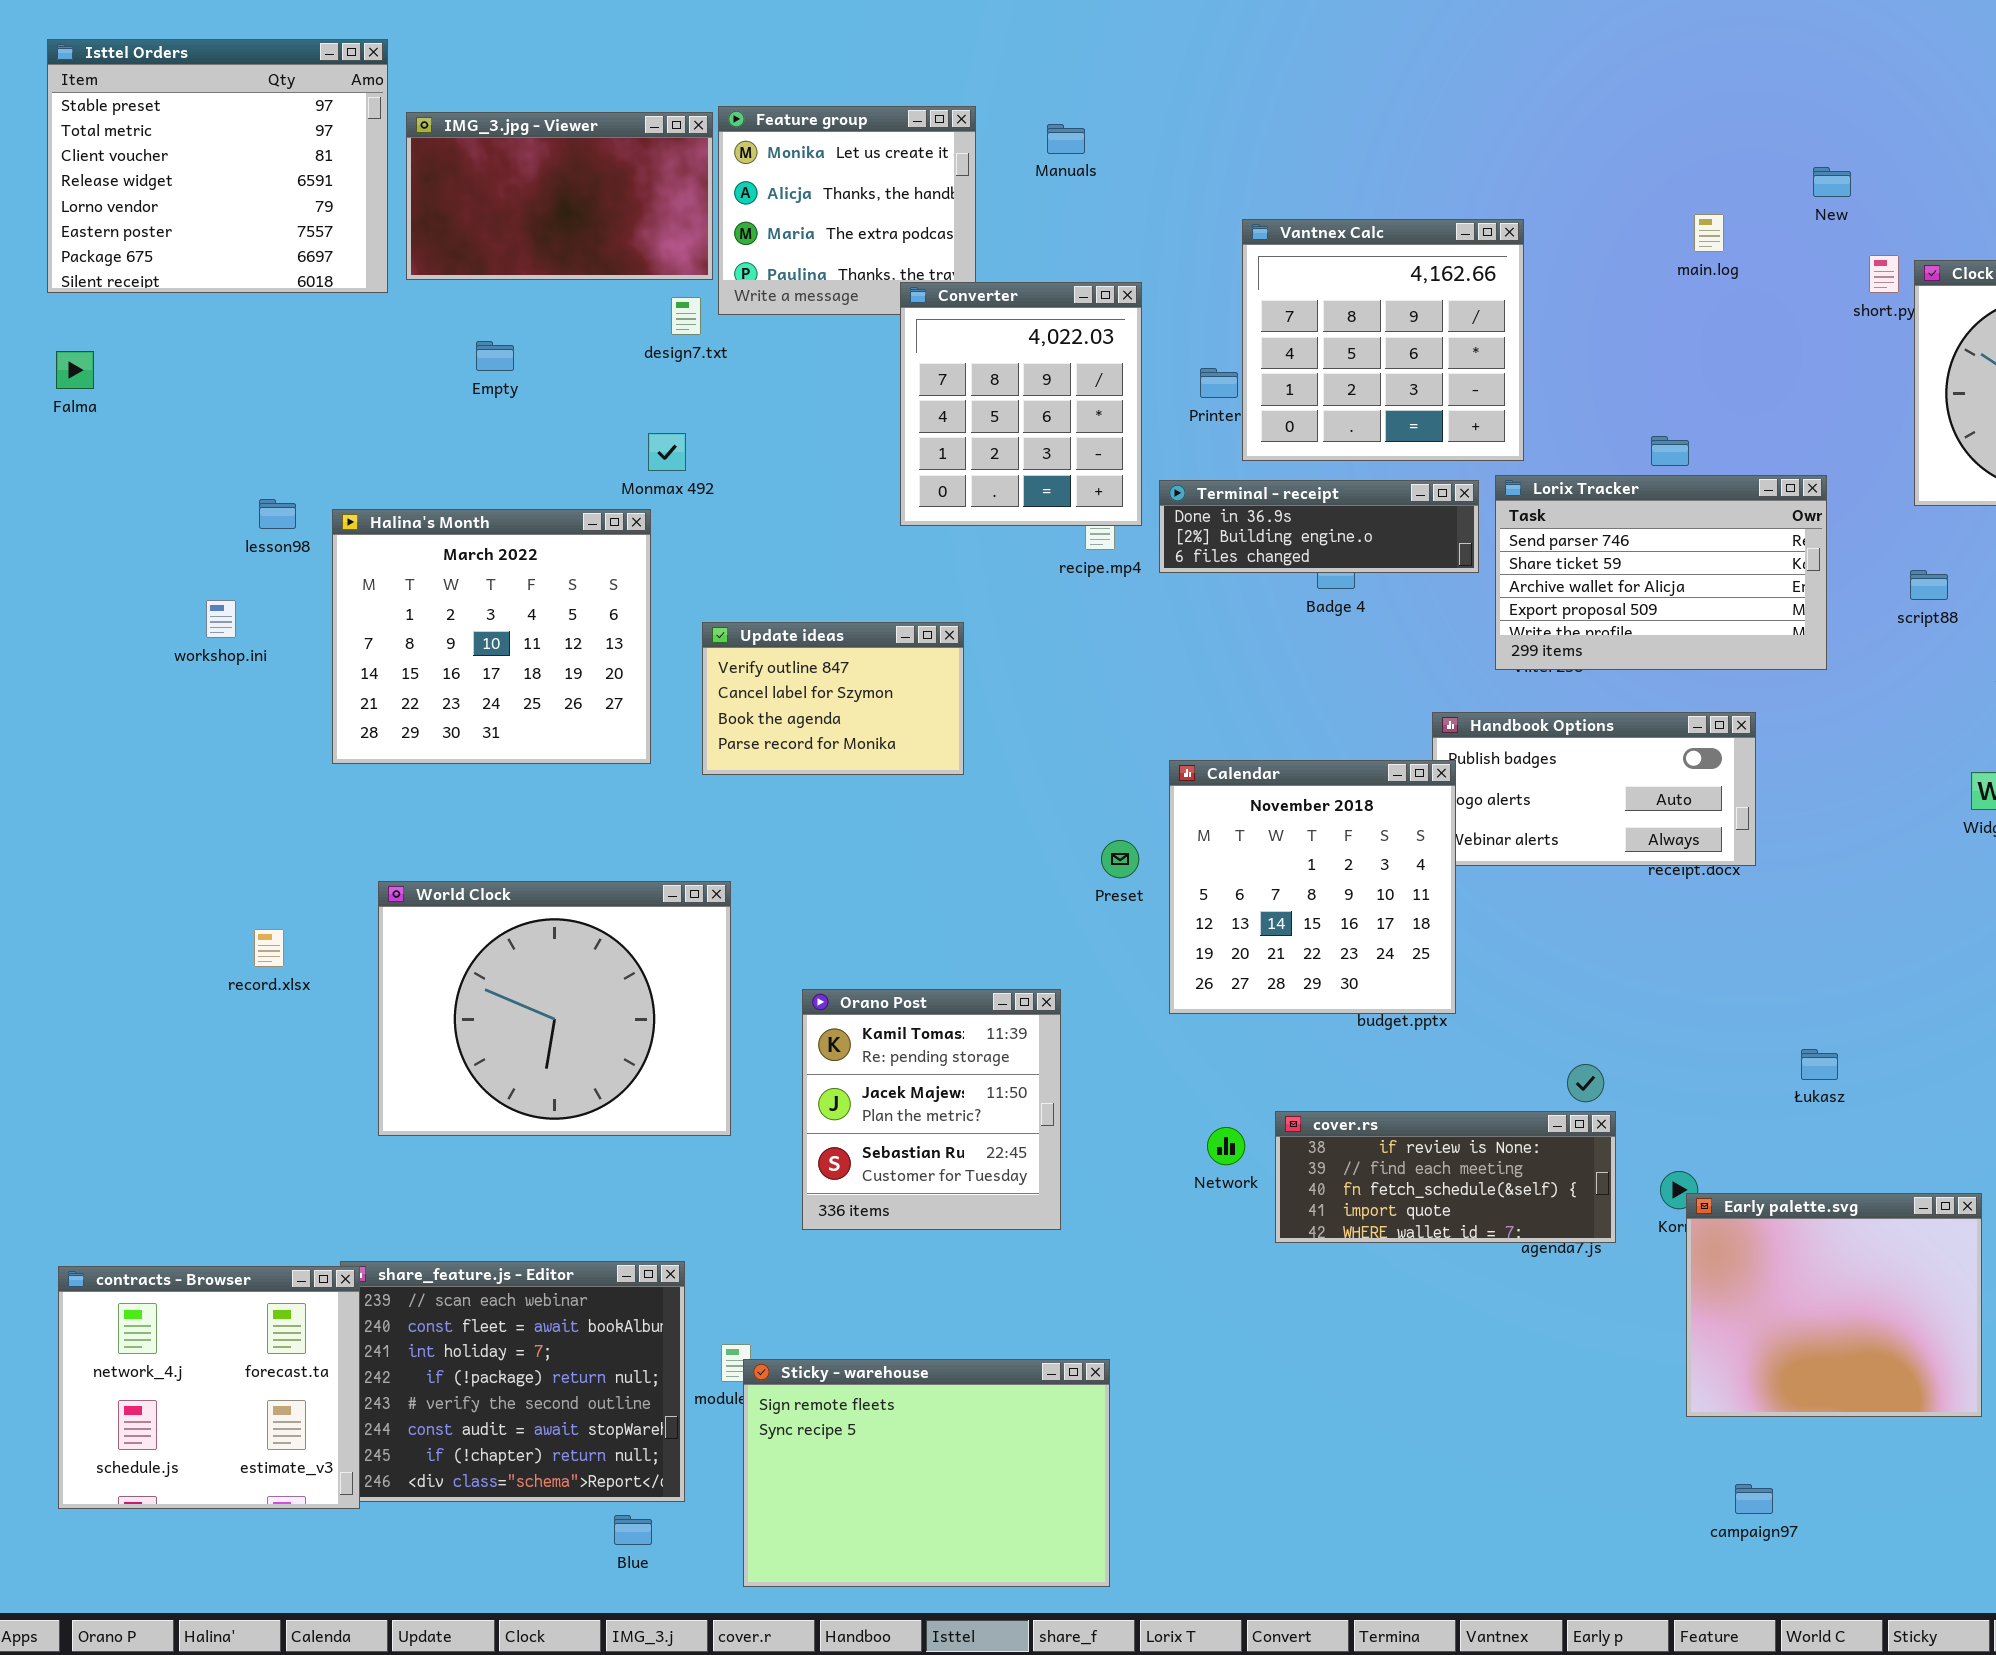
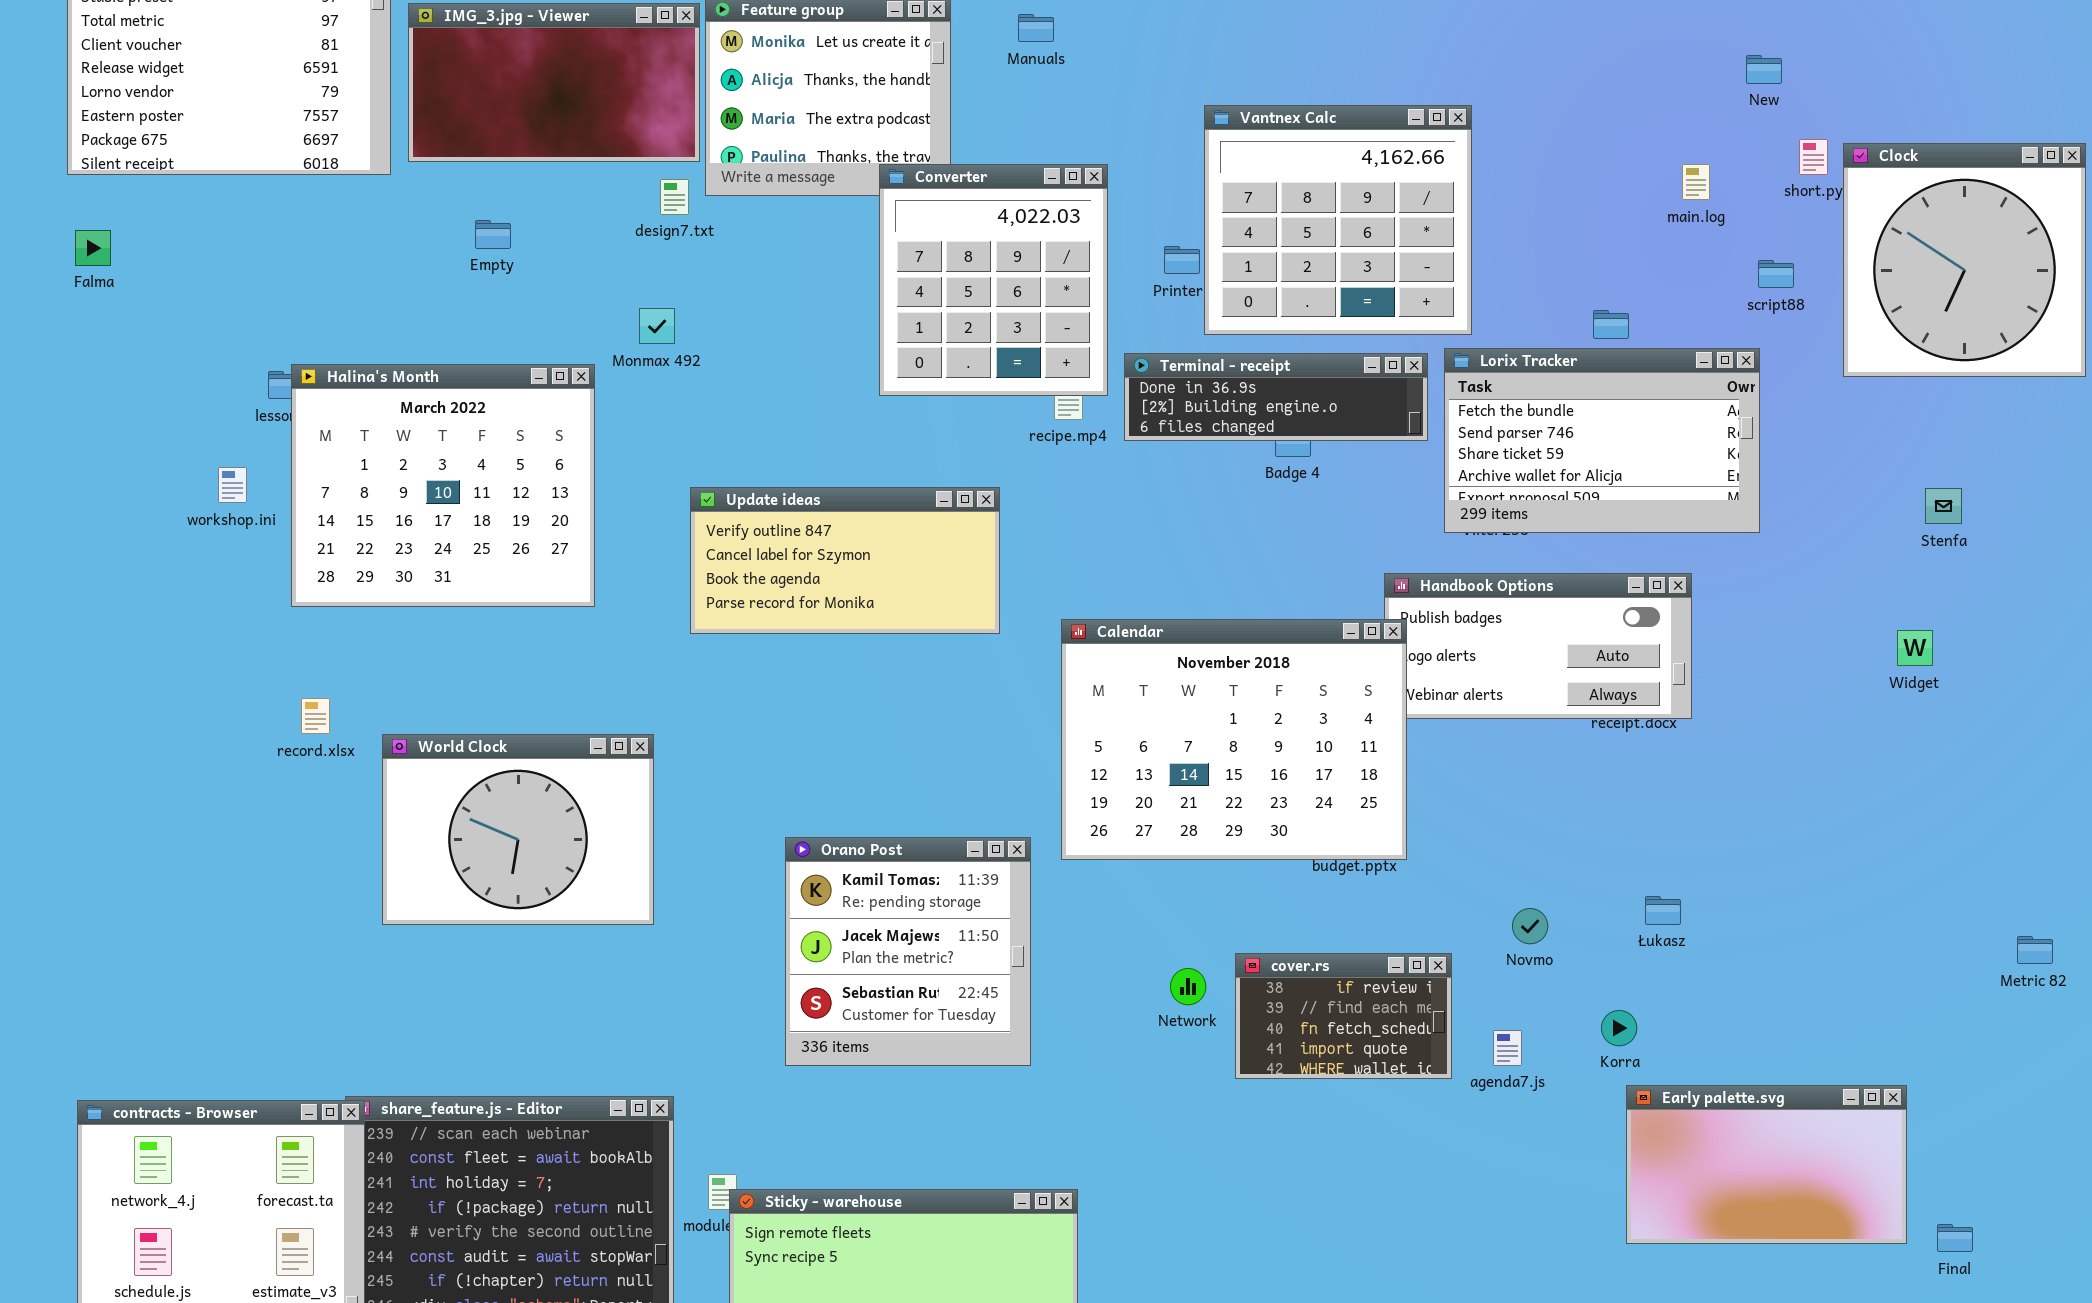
main.log: [1694,214,1724,252] -> [1682,164,1710,200], moved
Lorix Tracker: [1495,475,1827,670] -> [1444,348,1760,533], scrolled up 1 row
Halina's Month: [332,509,651,764] -> [291,364,595,607], moved
script88: [1910,570,1948,600] -> [1758,260,1794,288], moved
Update ideas: [702,622,964,775] -> [690,487,1000,634], resized
Calendar: [1169,760,1456,1014] -> [1061,619,1407,860], resized
World Clock: [378,881,731,1136] -> [382,734,654,925], resized
record.xlsx: [254,929,284,967] -> [301,698,330,734], moved
Łukasz: [1801,1049,1838,1080] -> [1645,896,1681,925], moved
cover.rs: [1275,1111,1616,1243] -> [1235,953,1452,1079], resized
Early palette.svg: [1686,1193,1982,1417] -> [1626,1085,1907,1244], resized

